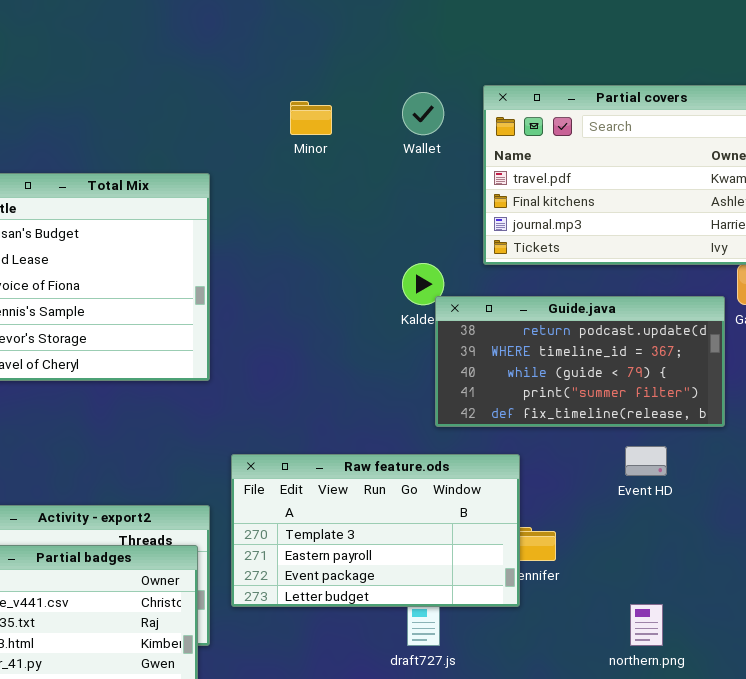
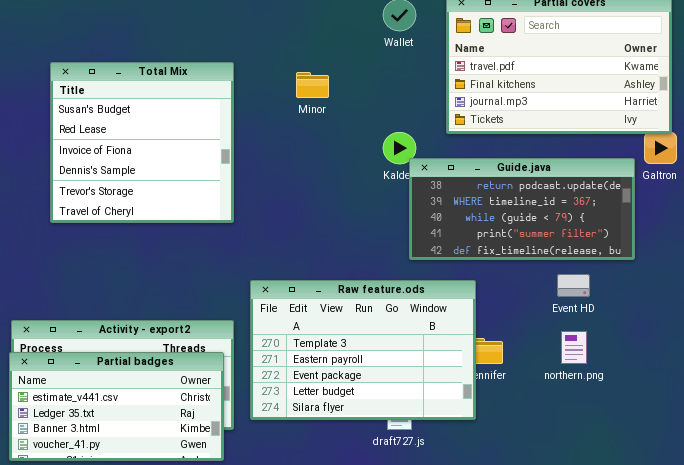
Minor: [290,101,332,135] -> [296,72,329,98], moved
Raw feature.ods: [231,454,520,607] -> [250,280,476,420], resized
northern.png: [630,604,663,646] -> [561,331,587,364], moved

